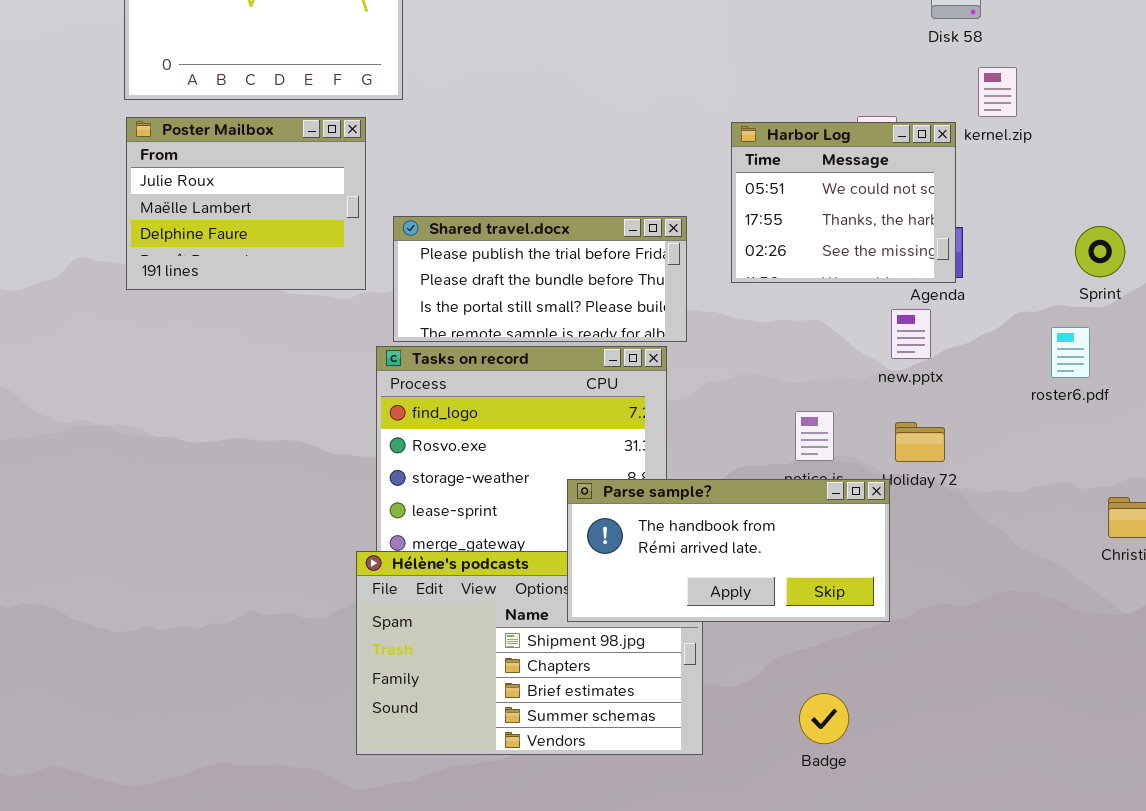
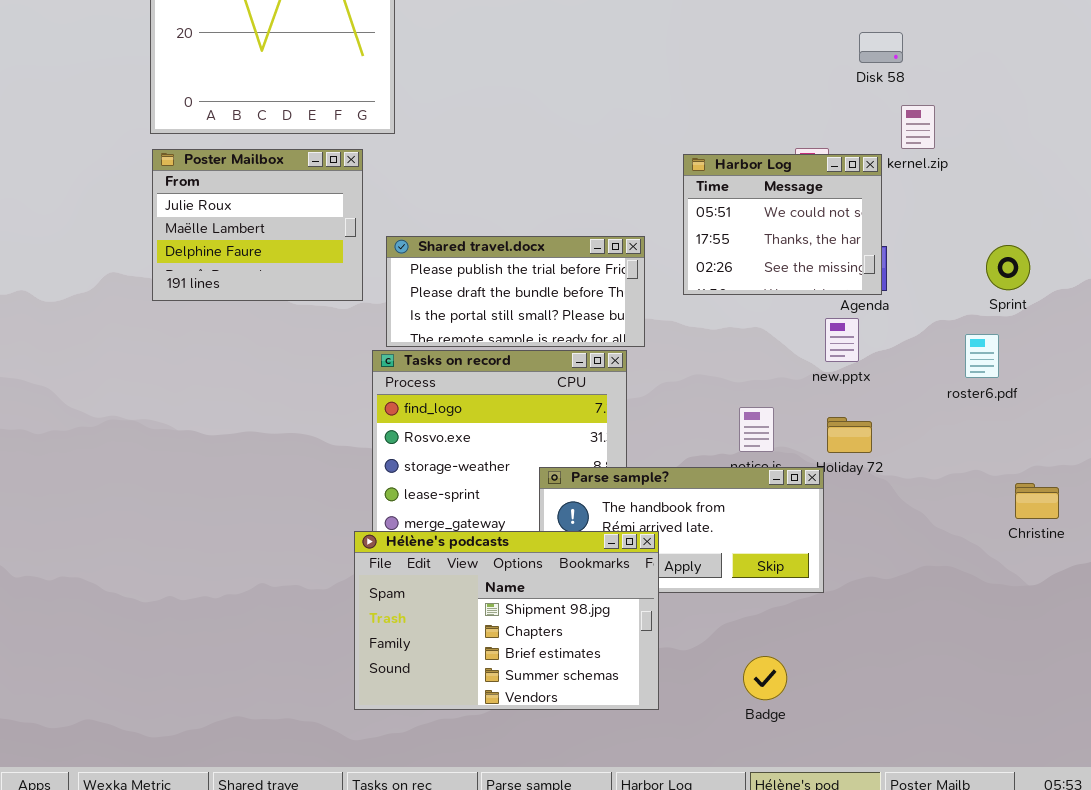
Hélène's podcasts: [356,551,703,755] -> [354,531,659,710], raised

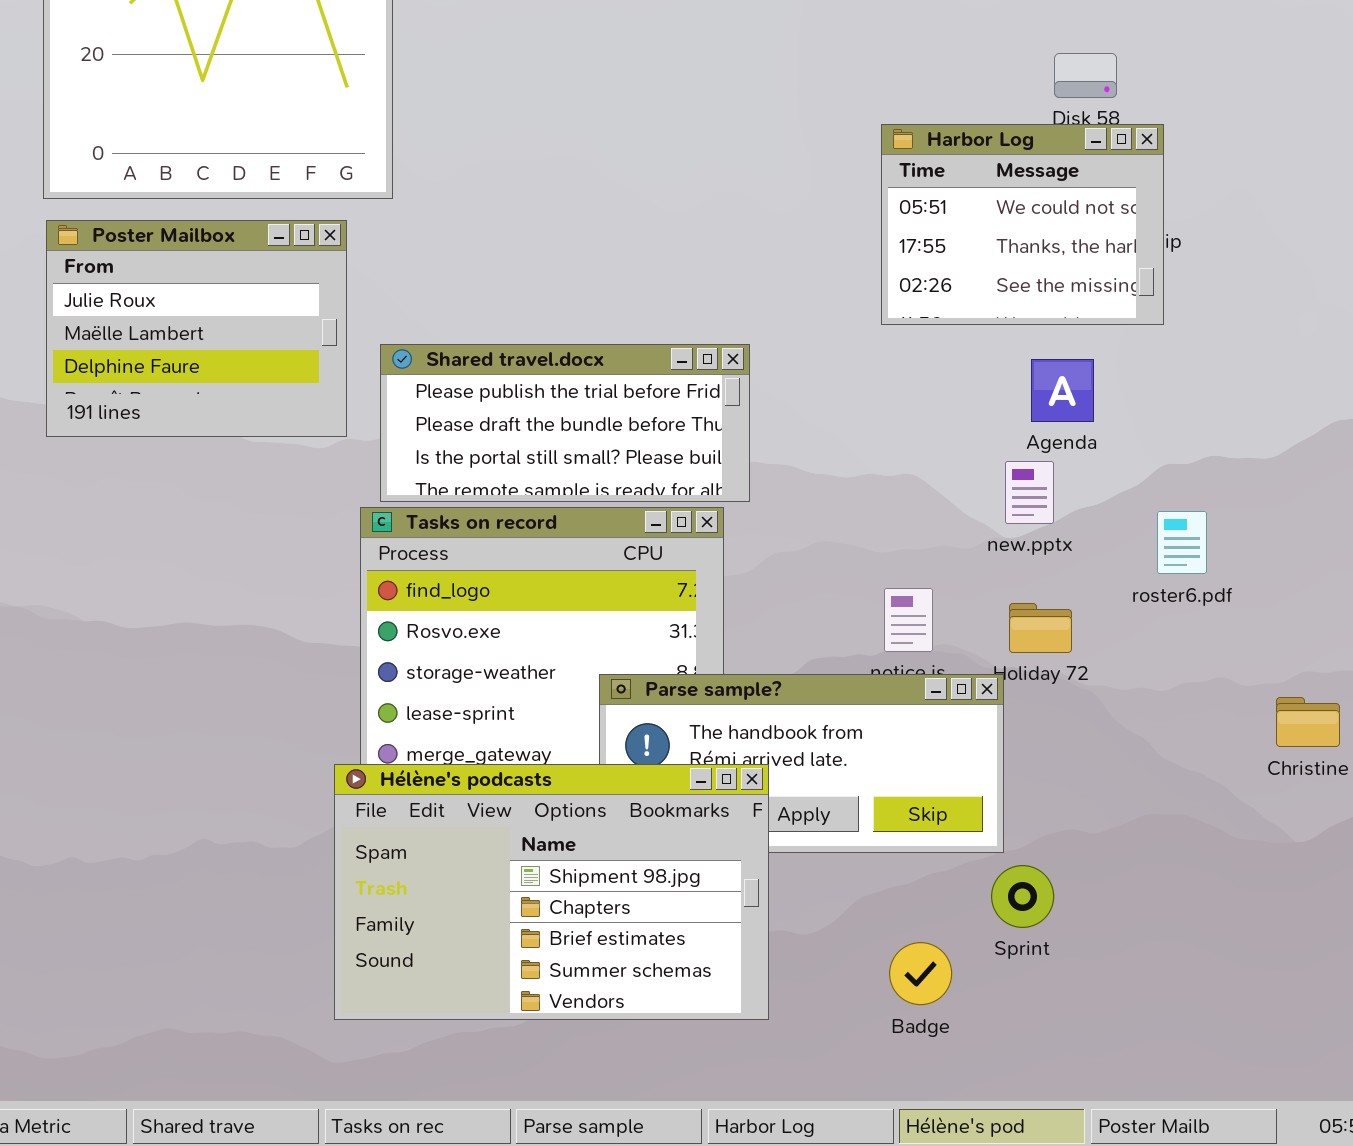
Harbor Log: [683,154,882,295] -> [881,124,1164,325], moved
Sprint: [986,245,1030,290] -> [991,865,1054,928], moved
roster6.pdf: [965,334,999,378] -> [1157,511,1207,574], moved

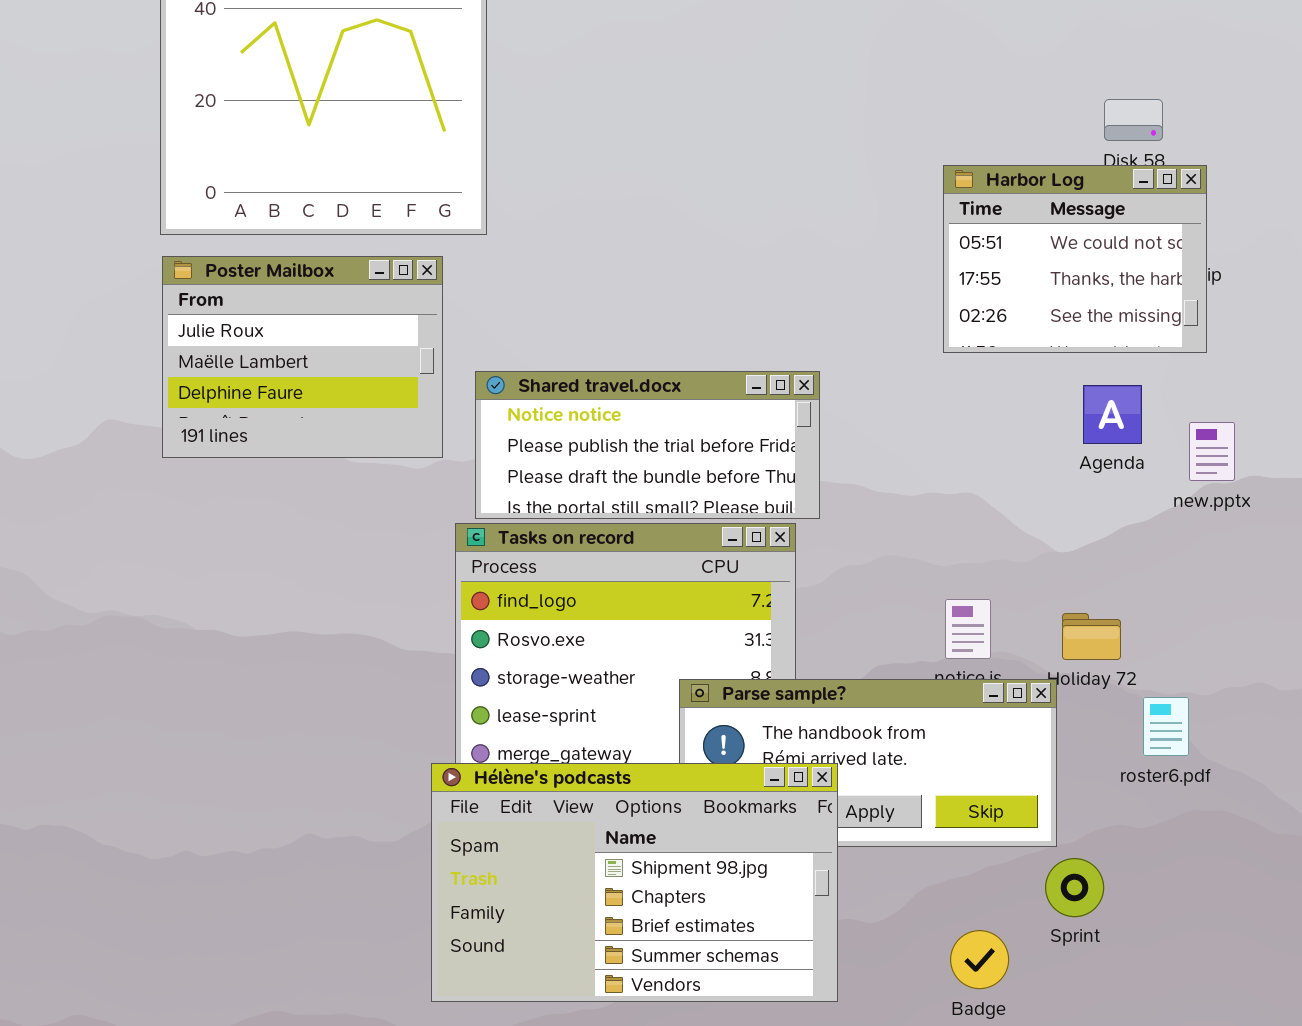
Shared travel.docx: [380,344,750,502] -> [475,371,820,519], scrolled up 1 row
new.pptx: [1005,461,1054,524] -> [1189,422,1235,481], moved
roster6.pdf: [1157,511,1207,574] -> [1143,697,1189,756], moved

